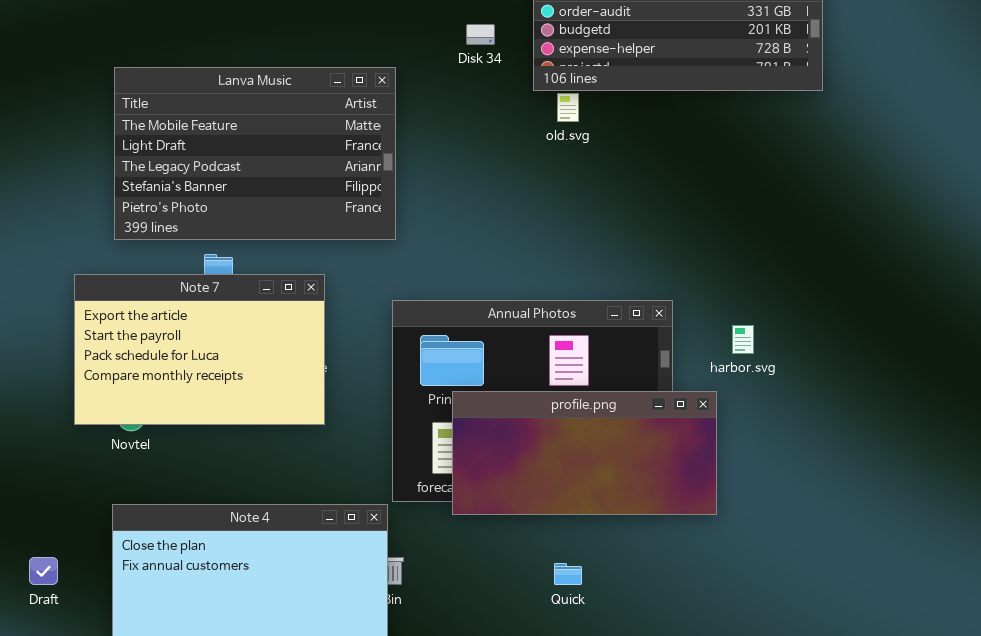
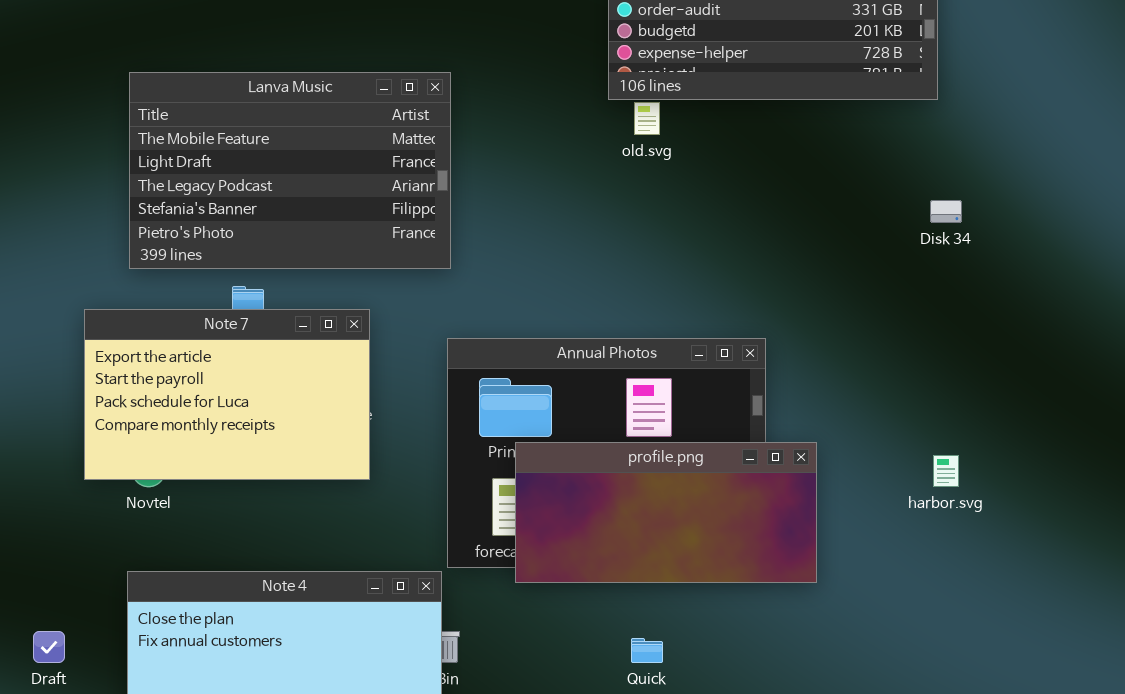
Disk 34: [466,24,495,45] -> [930,200,962,223], moved
harbor.svg: [732,325,754,354] -> [933,455,959,487], moved

